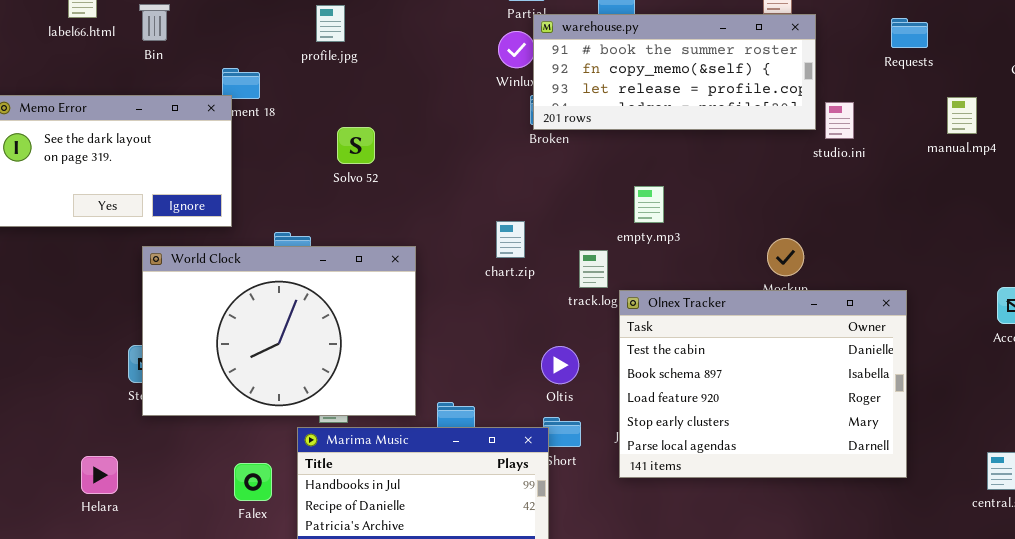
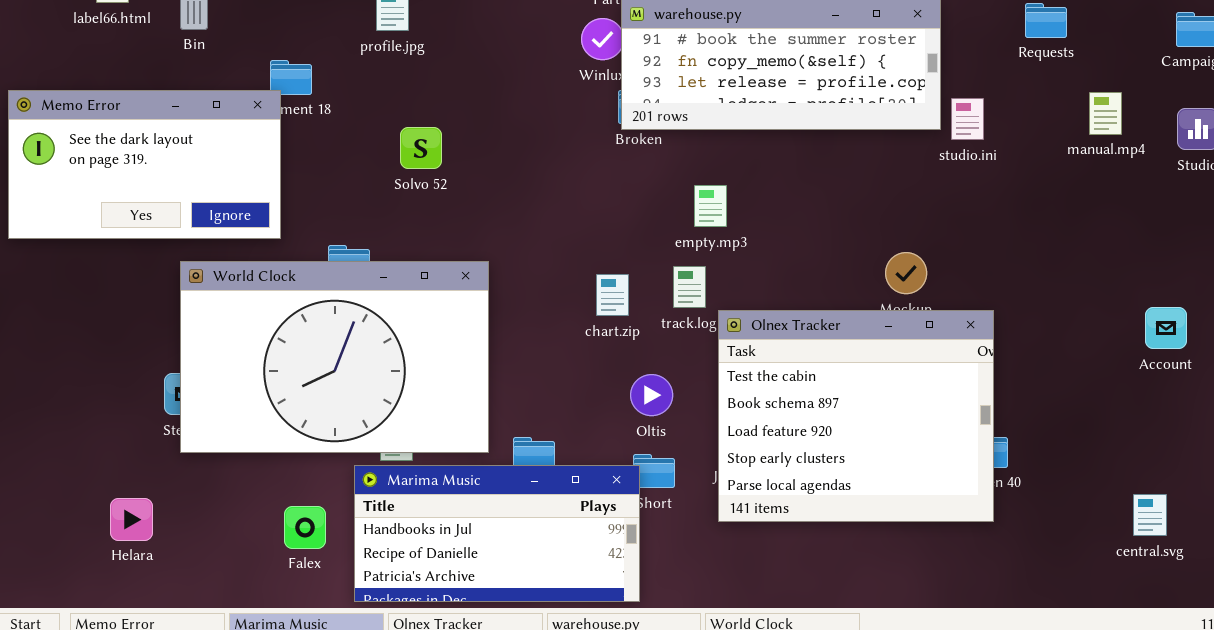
empty.mp3: [634,186,664,223] -> [694,185,727,227], moved
chart.zip: [496,221,525,258] -> [596,274,629,316], moved
Olnex Tracker: [619,290,907,478] -> [718,310,994,522], resized

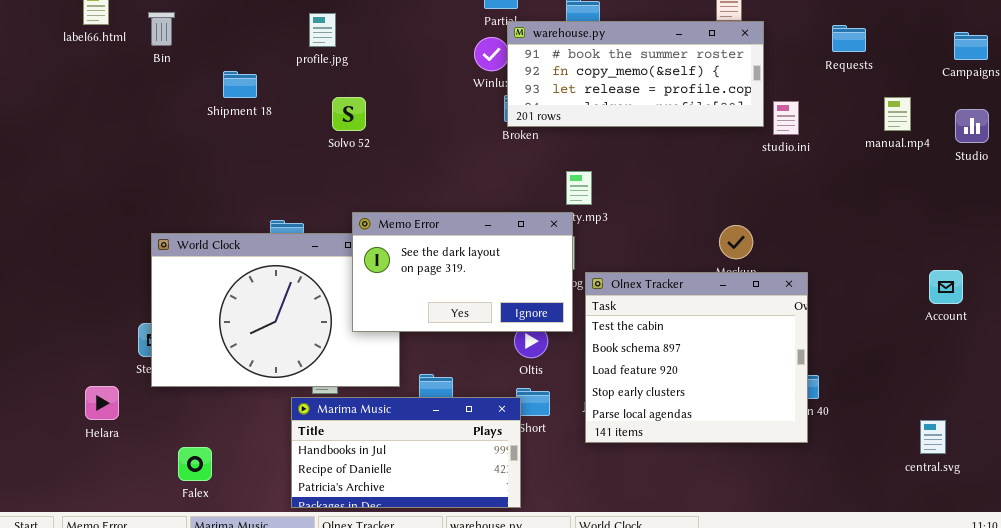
Memo Error: [8,90,281,239] -> [352,212,573,332], moved
Solvo 52: [400,127,442,169] -> [332,97,366,131], moved
Helara: [110,498,153,541] -> [85,386,119,420], moved
Falex: [284,506,326,549] -> [178,447,212,481], moved

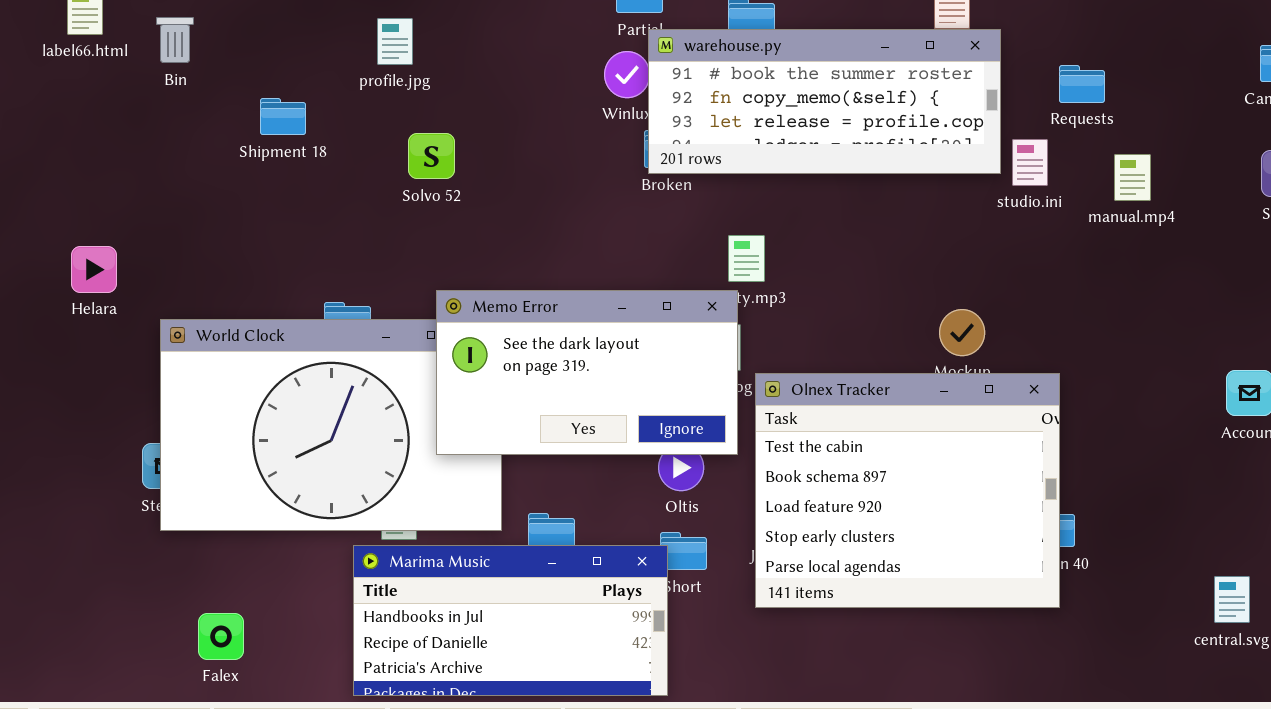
Requests: [832,25,866,52] -> [1059,65,1105,103], moved
manual.mp4: [884,97,911,131] -> [1114,154,1151,201], moved
Helara: [85,386,119,420] -> [71,246,117,293], moved

